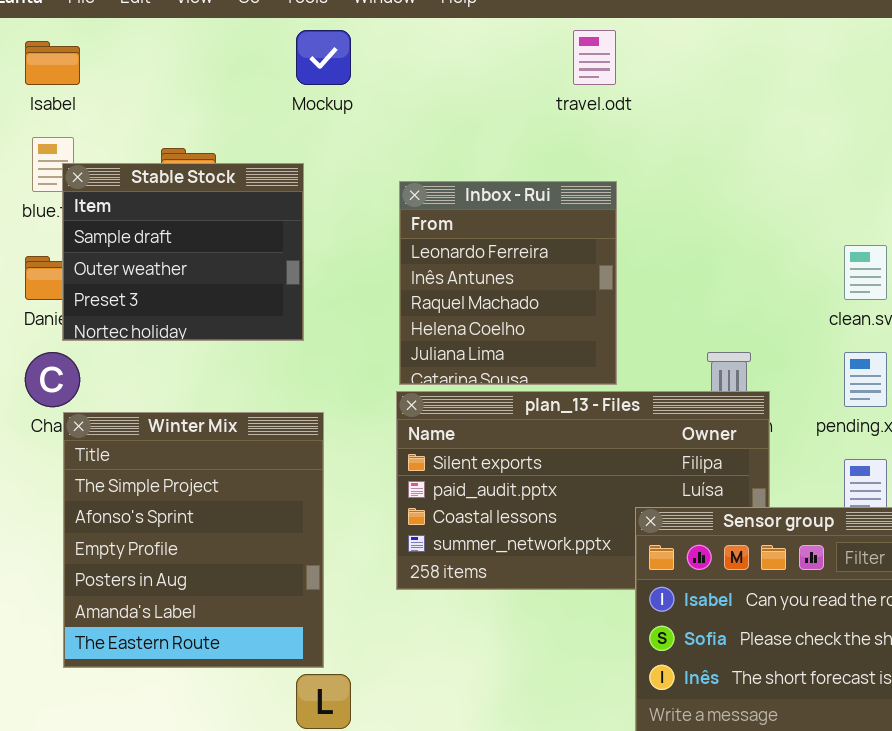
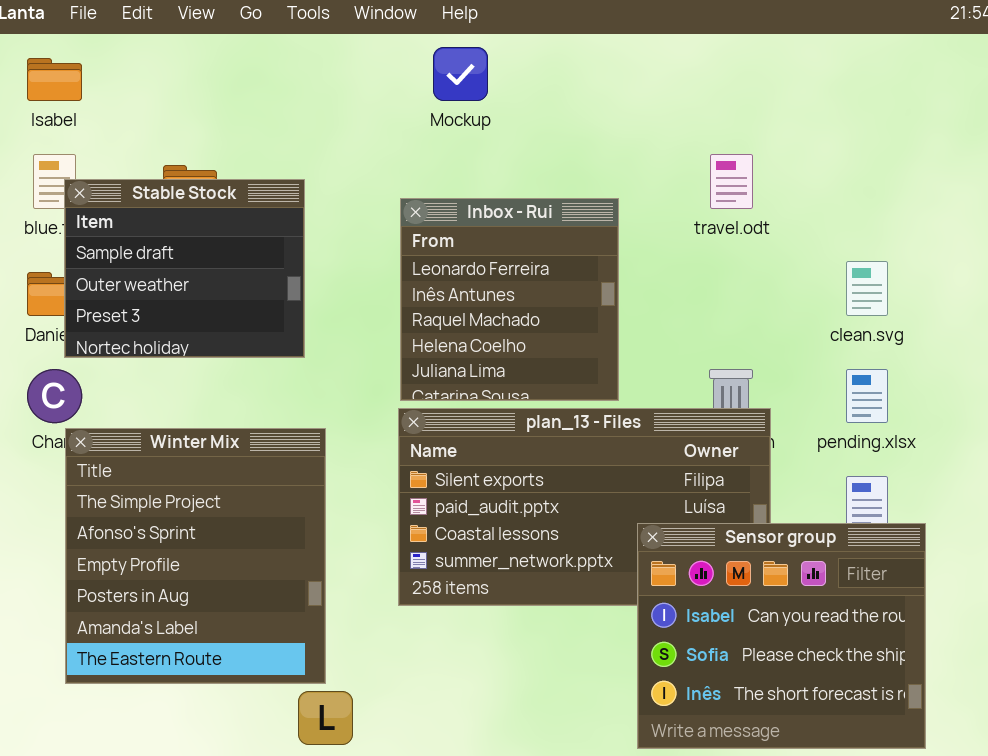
Mockup: [296,30,351,85] -> [433,47,488,101], moved
travel.odt: [573,30,616,85] -> [710,154,753,209], moved

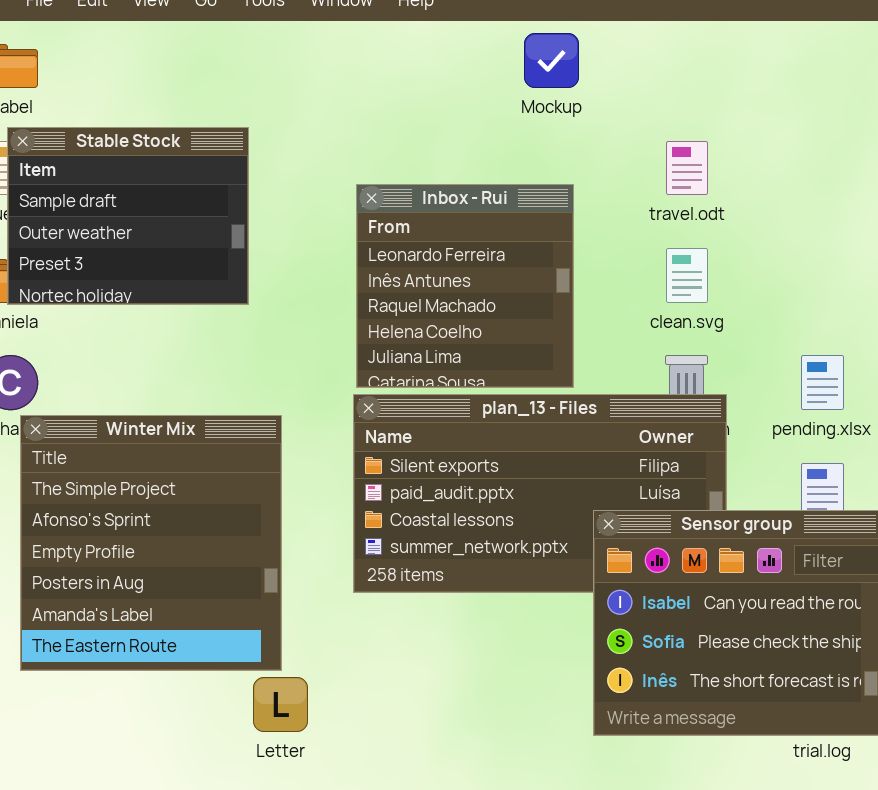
Mockup: [433,47,488,101] -> [524,33,579,88], moved
Stable Stock: [64,179,305,358] -> [7,127,249,305], moved
clean.svg: [846,261,888,316] -> [666,248,708,303], moved

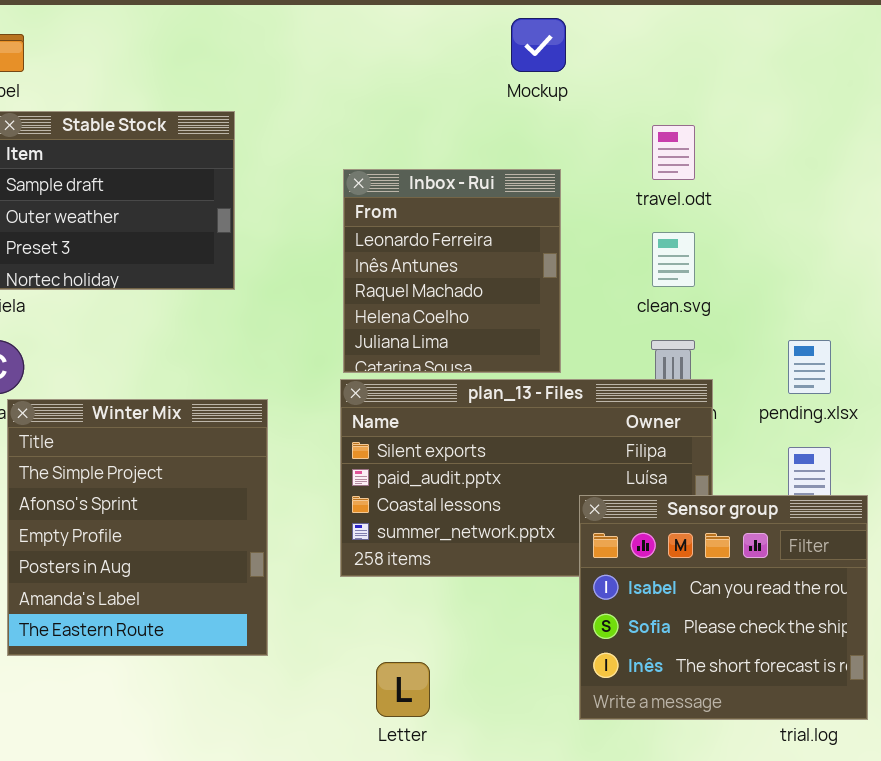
Letter: [253,677,308,732] -> [376,662,430,717], moved

